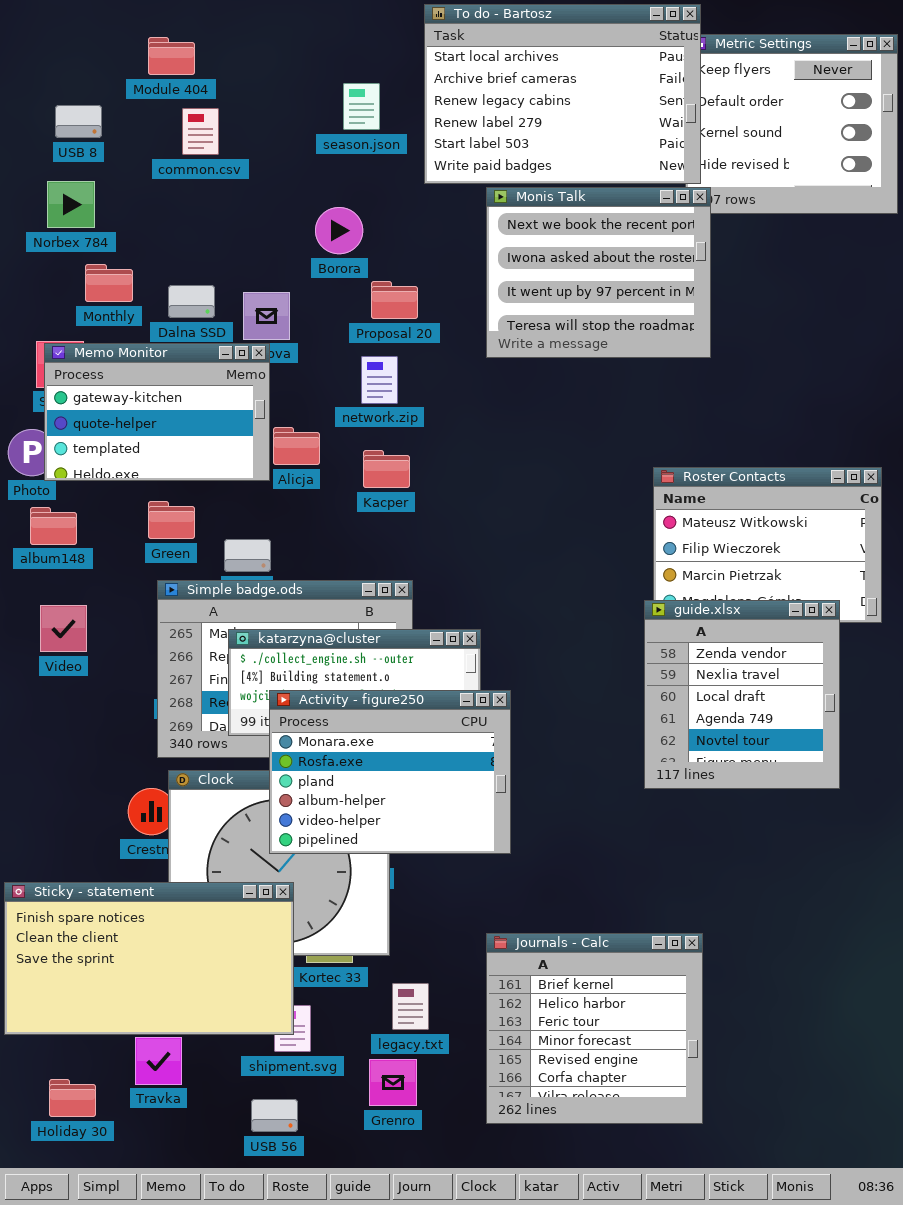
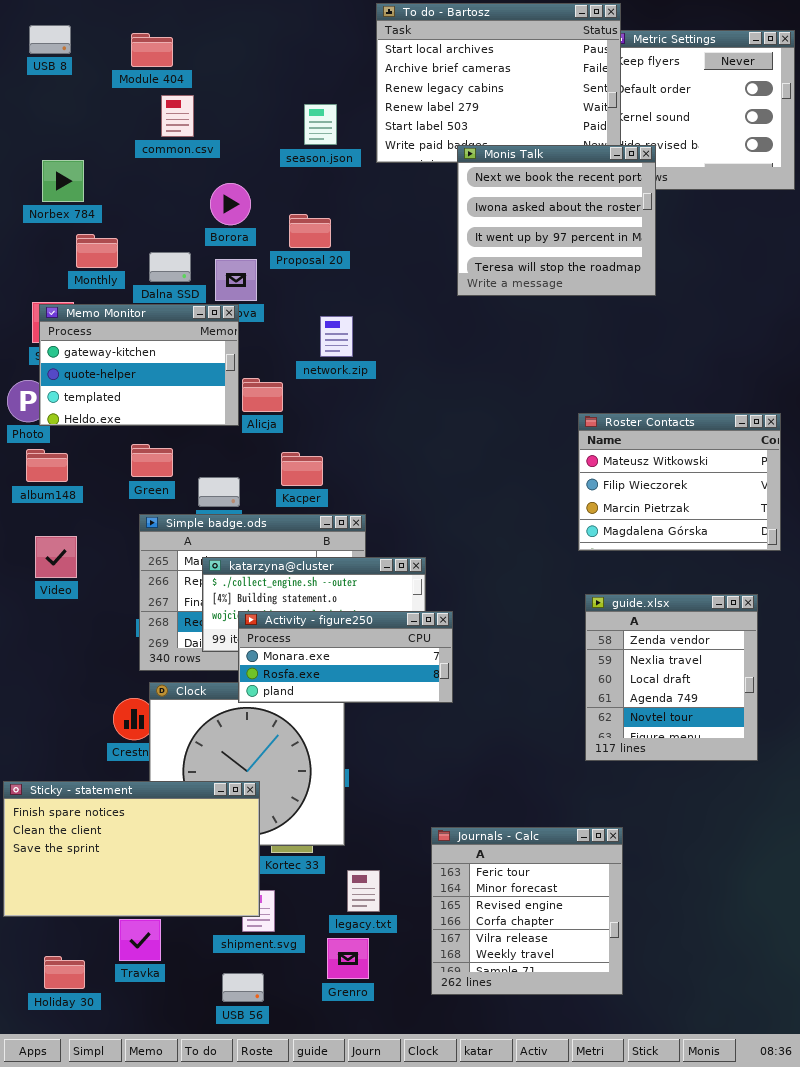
season.json: [343,83,380,130] -> [304,104,337,145], moved
USB 8: [55,105,102,138] -> [29,25,71,54], moved
Monis Talk: [486,187,711,358] -> [457,145,656,296], moved
Borora: [315,207,363,254] -> [210,183,251,225], moved
Proposal 20: [371,281,418,319] -> [289,214,331,248], moved
Kacper: [363,450,410,488] -> [281,452,323,486], moved
guide.xlsx: [644,600,840,789] -> [585,594,758,761], moved
Activity - figure250: [269,690,511,854] -> [238,611,453,703], resized
Journals - Calc: [486,933,703,1124] -> [431,827,623,995], scrolled down 2 rows

